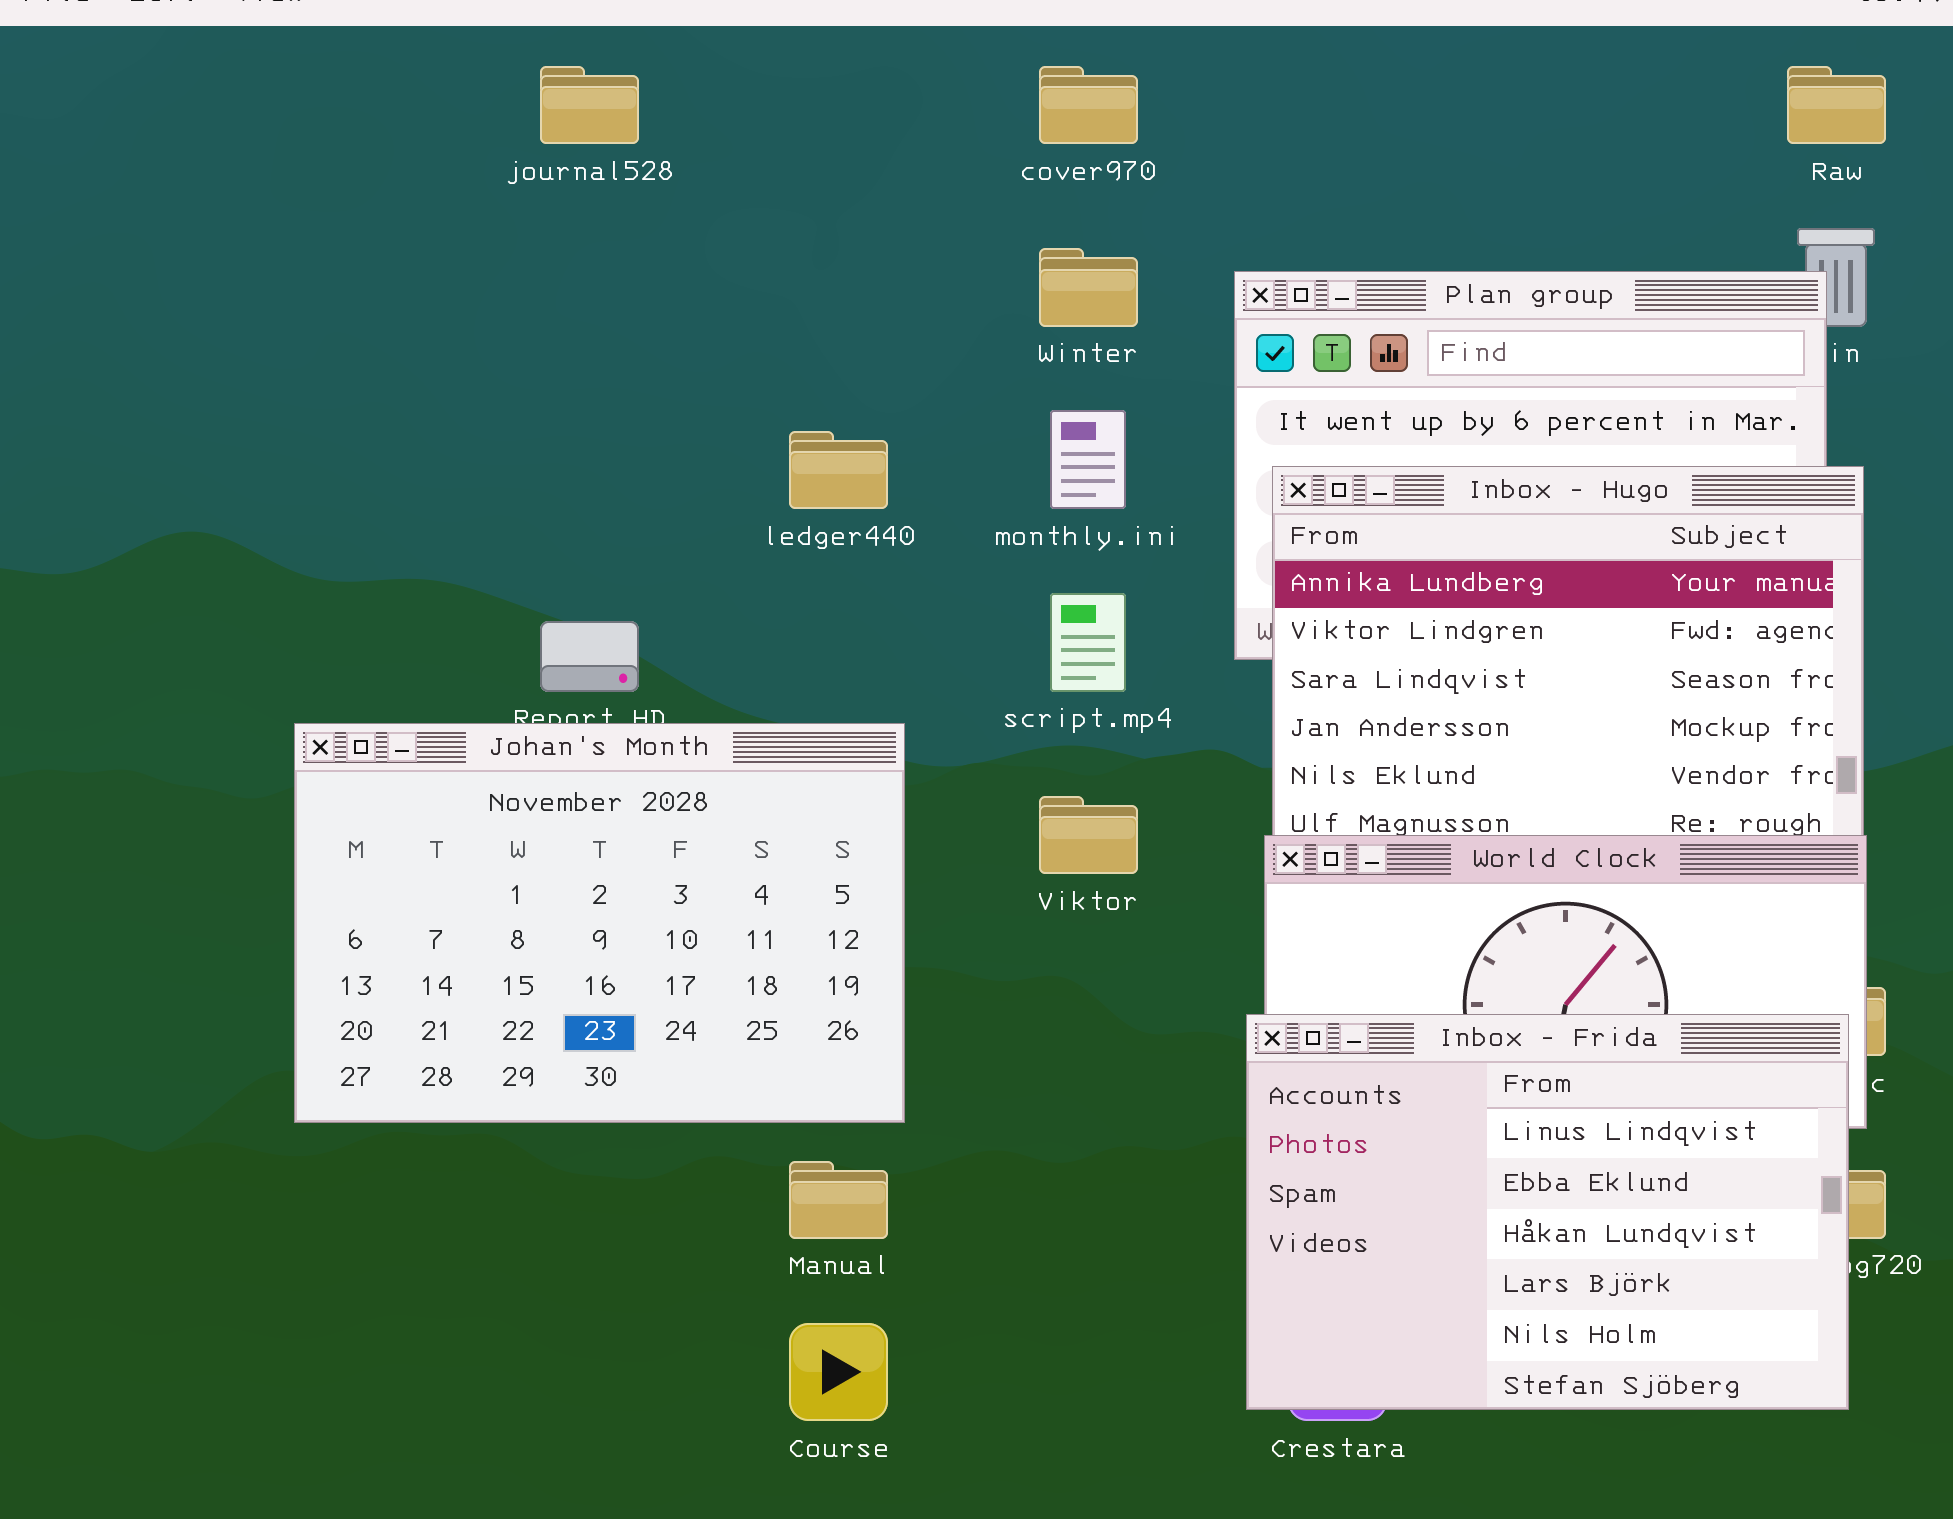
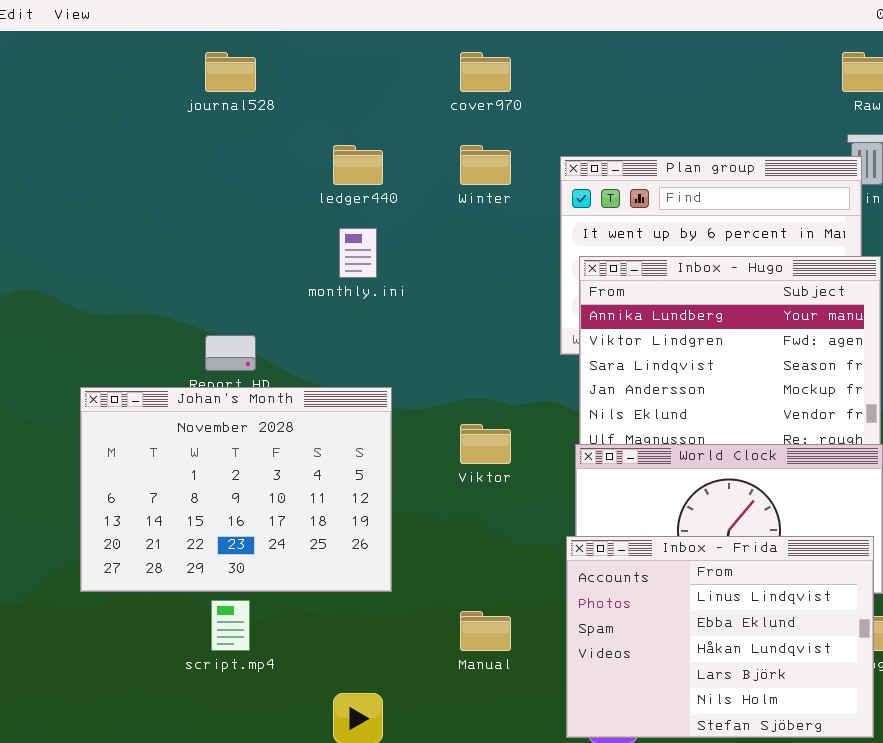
monthly.ini: [1050,410,1126,509] -> [339,228,377,278], moved
ledger440: [789,431,888,509] -> [333,145,383,185], moved
script.mp4: [1050,593,1126,692] -> [211,600,250,651], moved
Manual: [789,1161,888,1239] -> [460,611,511,651], moved

